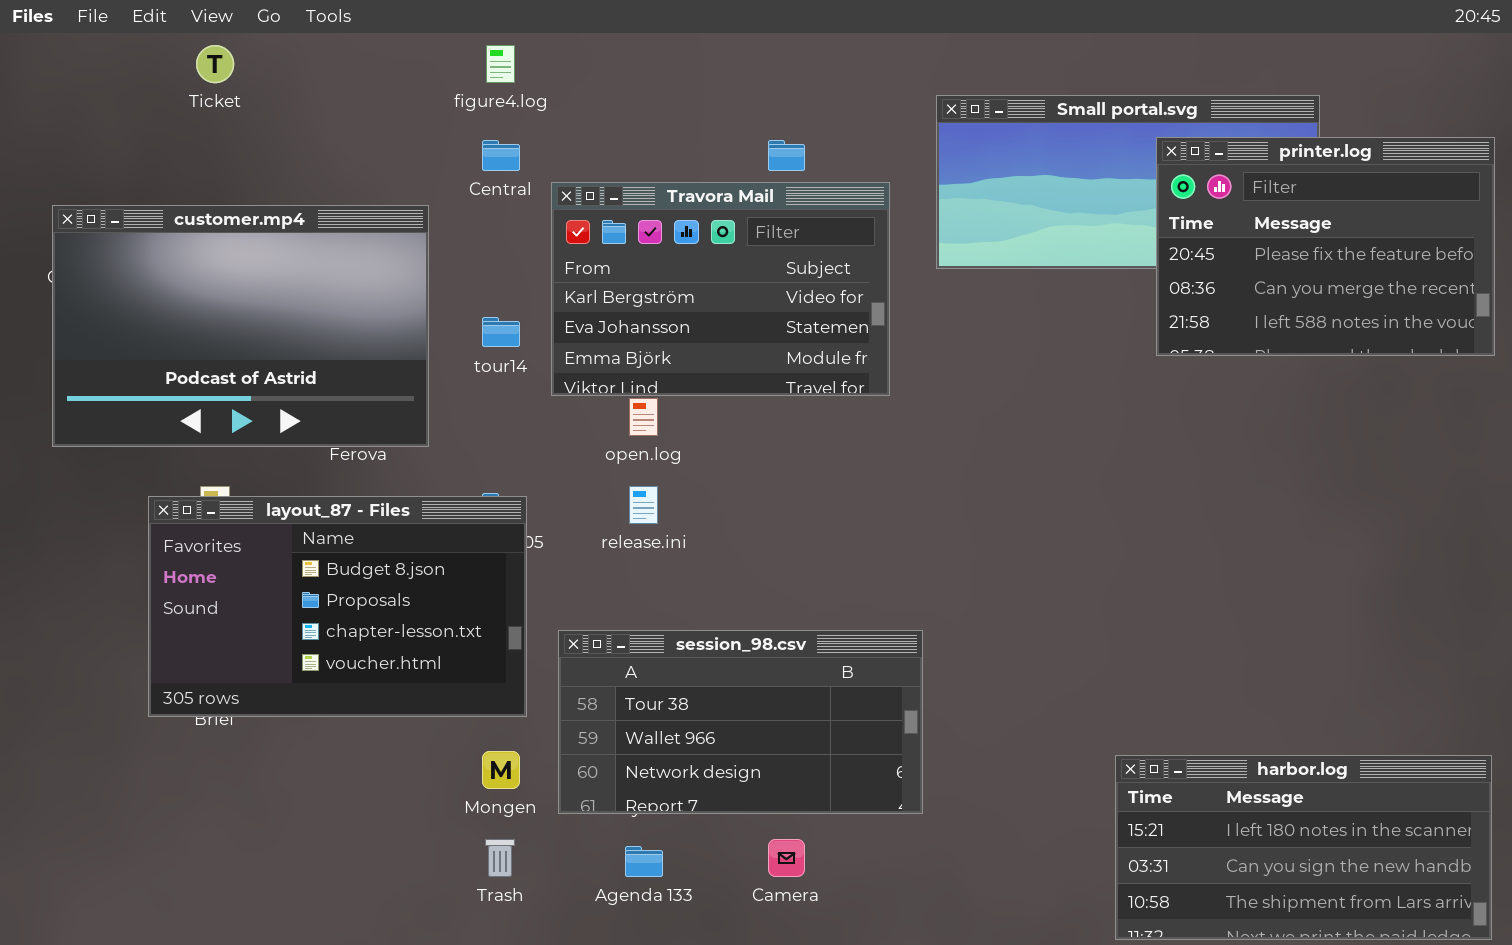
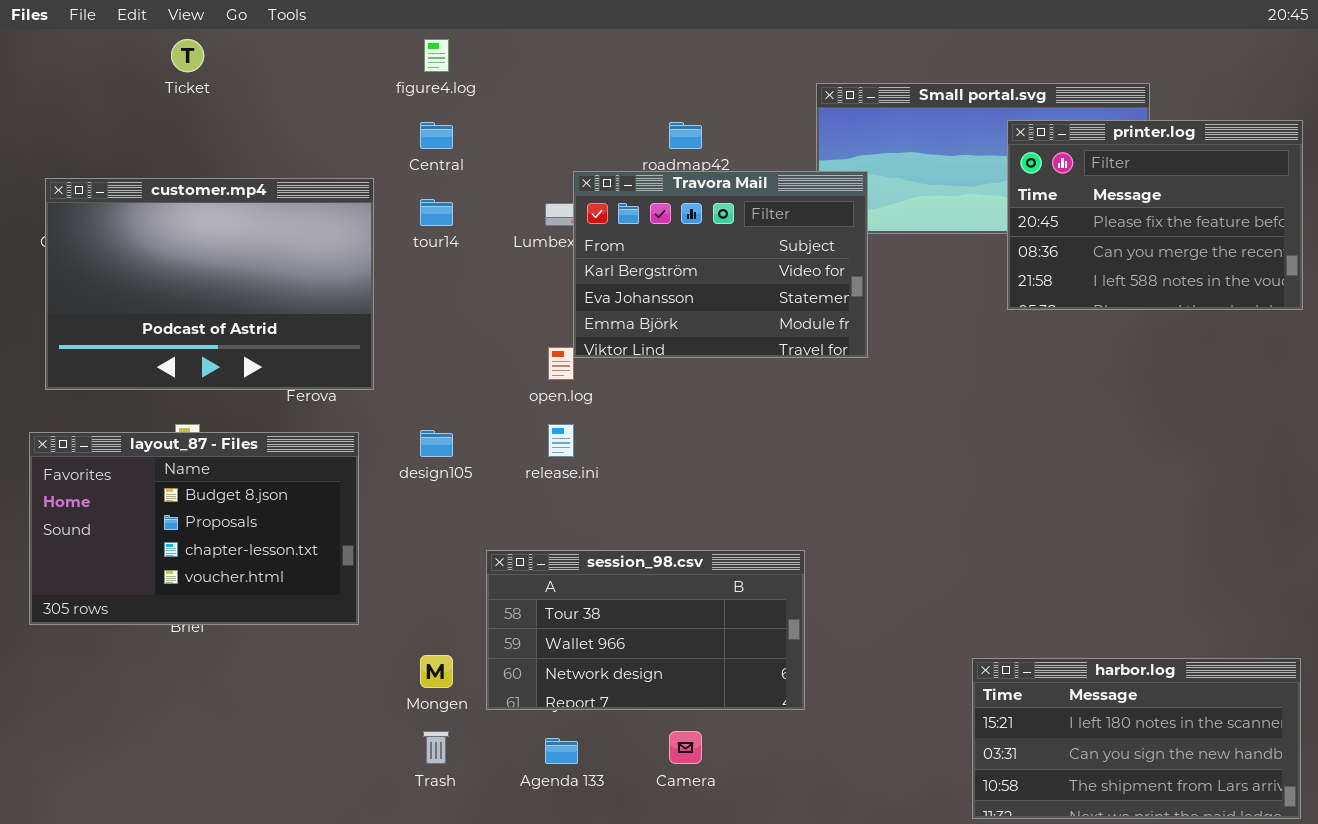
Travora Mail: [551,182,890,396] -> [573,171,868,358], moved
tour14: [482,317,520,347] -> [420,199,453,226], moved
layout_87 - Files: [148,496,527,717] -> [29,432,359,625], moved

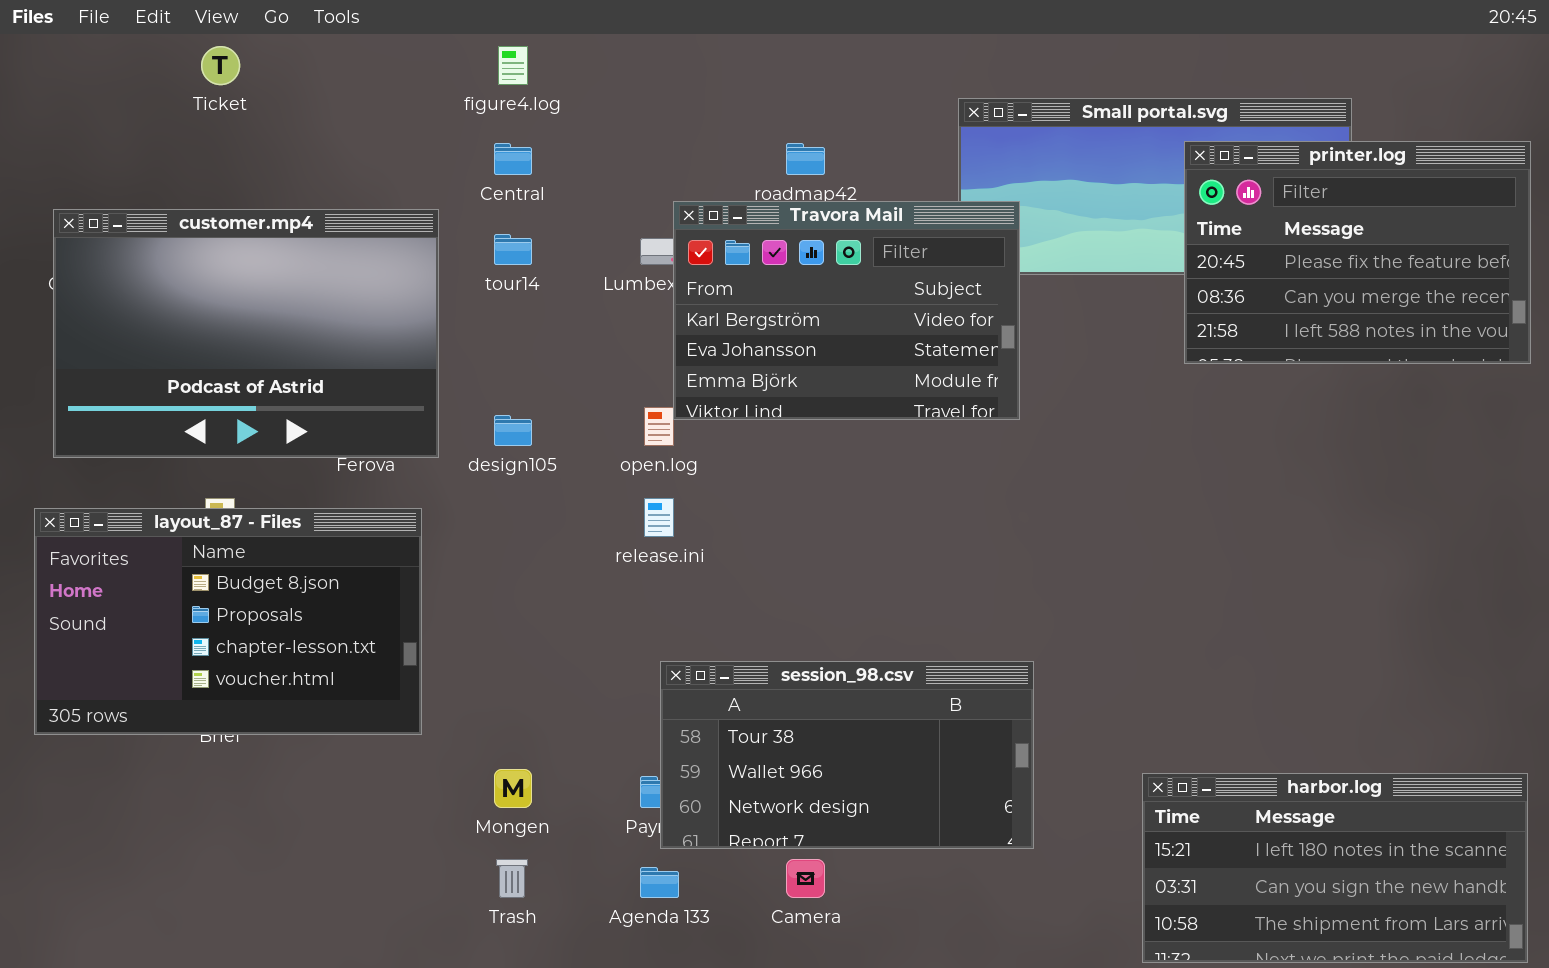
design105: [420,430,453,457] -> [494,415,532,446], moved
session_98.csv: [486,550,805,710] -> [660,661,1034,849], moved

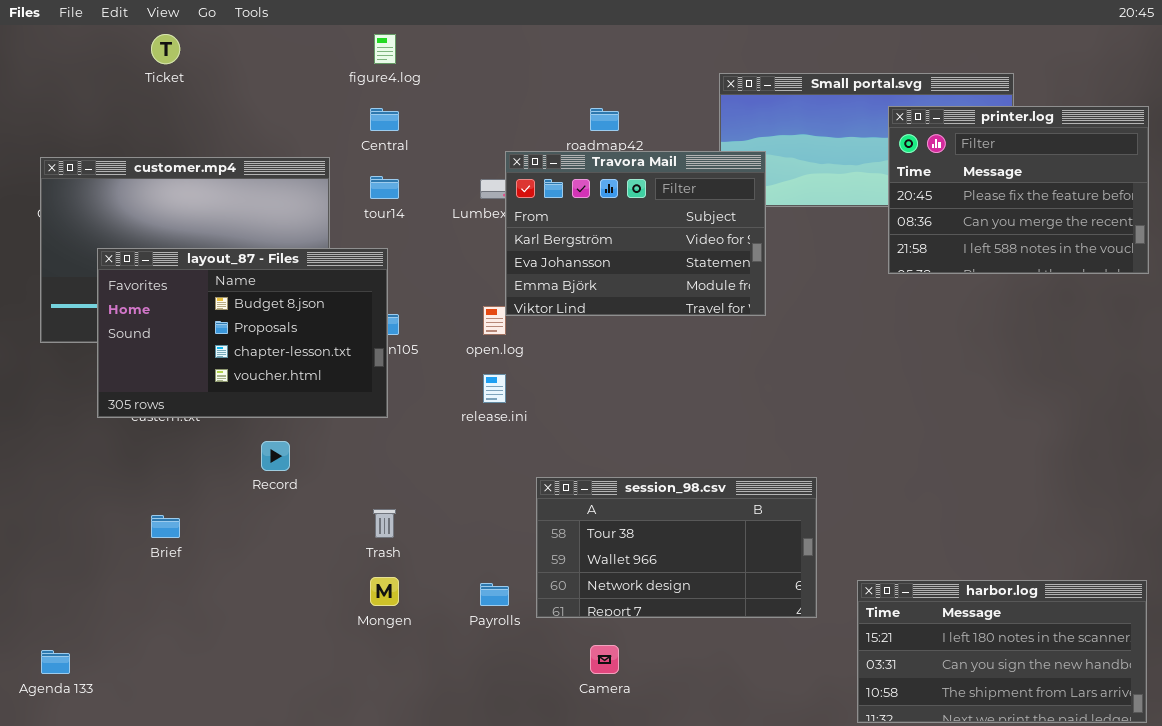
layout_87 - Files: [34,508,422,735] -> [97,248,388,418], moved
session_98.csv: [660,661,1034,849] -> [536,477,817,618], moved
Trash: [496,859,528,898] -> [373,509,396,538], moved
Agenda 133: [640,867,679,898] -> [41,650,70,674], moved

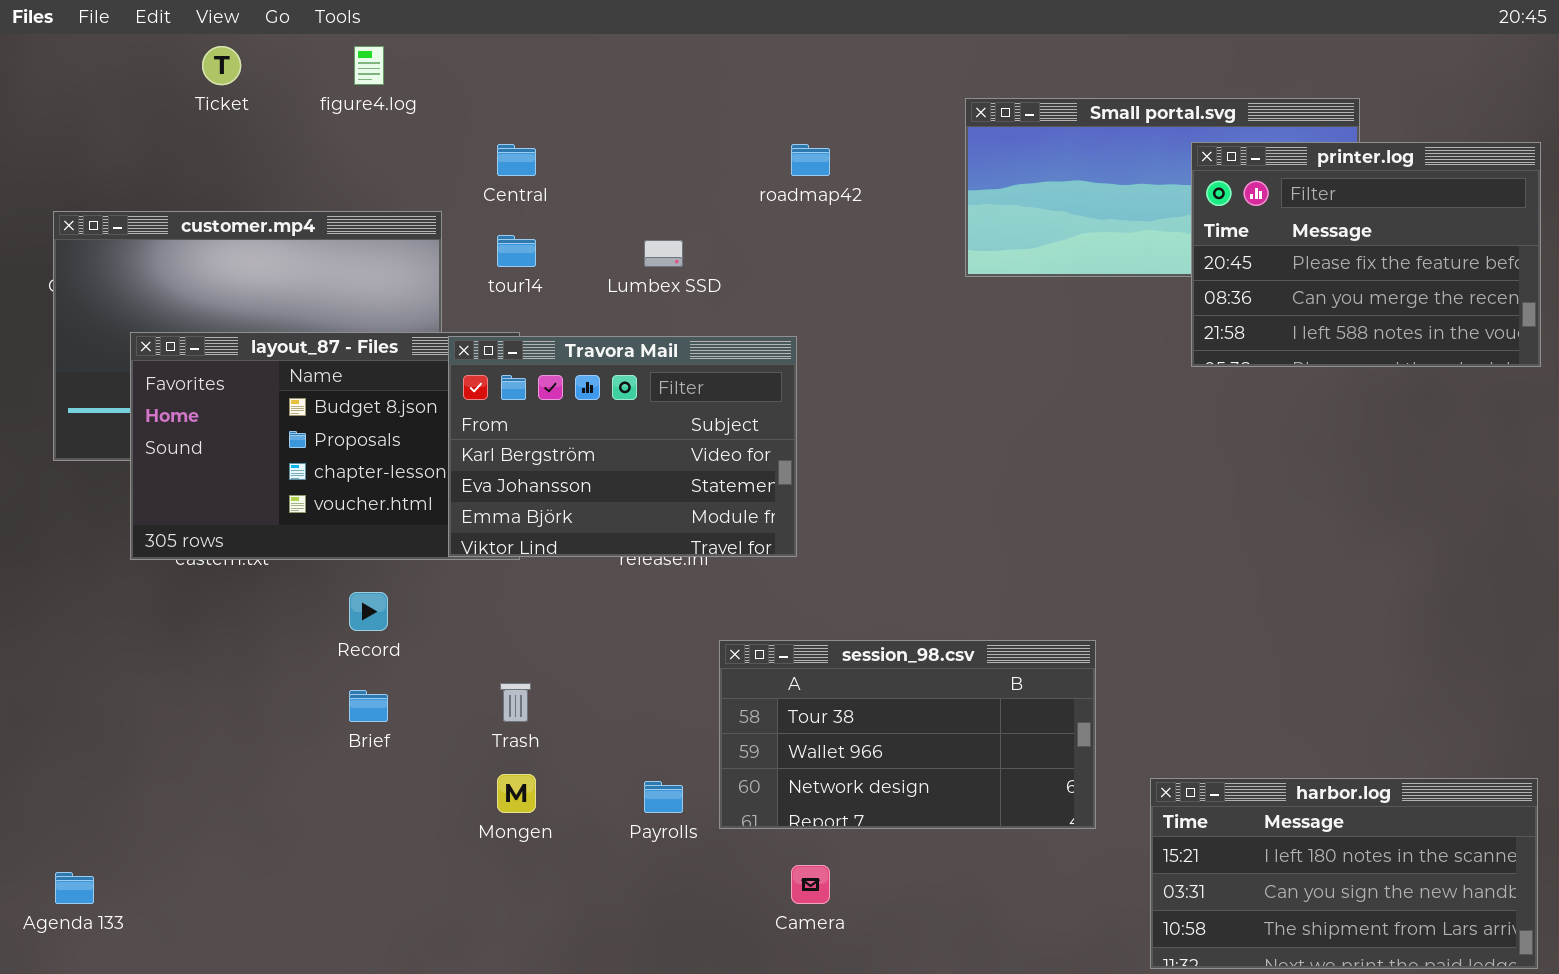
figure4.log: [374,34,396,64] -> [354,46,384,85], moved
Travora Mail: [505,151,766,316] -> [448,336,797,557], moved
Brief: [151,515,180,538] -> [349,690,388,722], moved

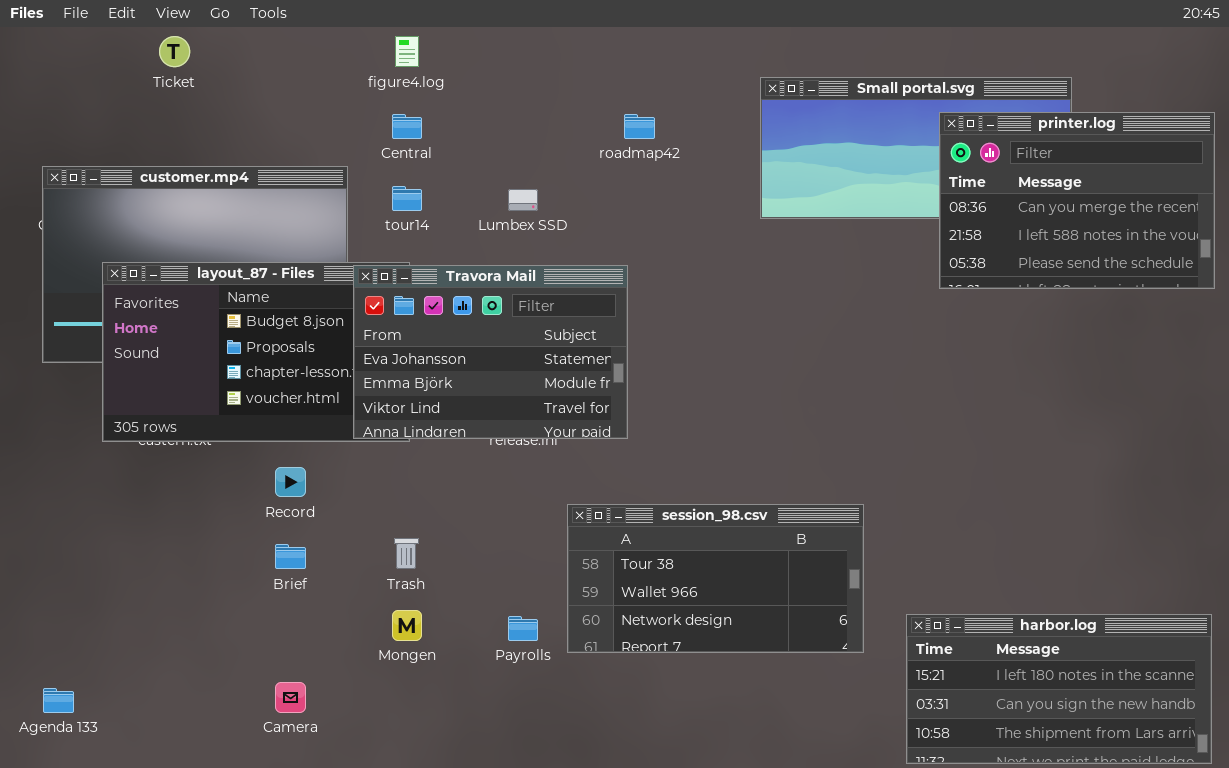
figure4.log: [354,46,384,85] -> [395,36,419,67], moved
printer.log: [1191,142,1541,367] -> [939,112,1215,289], scrolled down 1 row
Travora Mail: [448,336,797,557] -> [353,265,628,439], scrolled down 1 row
Camera: [791,865,830,904] -> [275,682,306,713], moved

